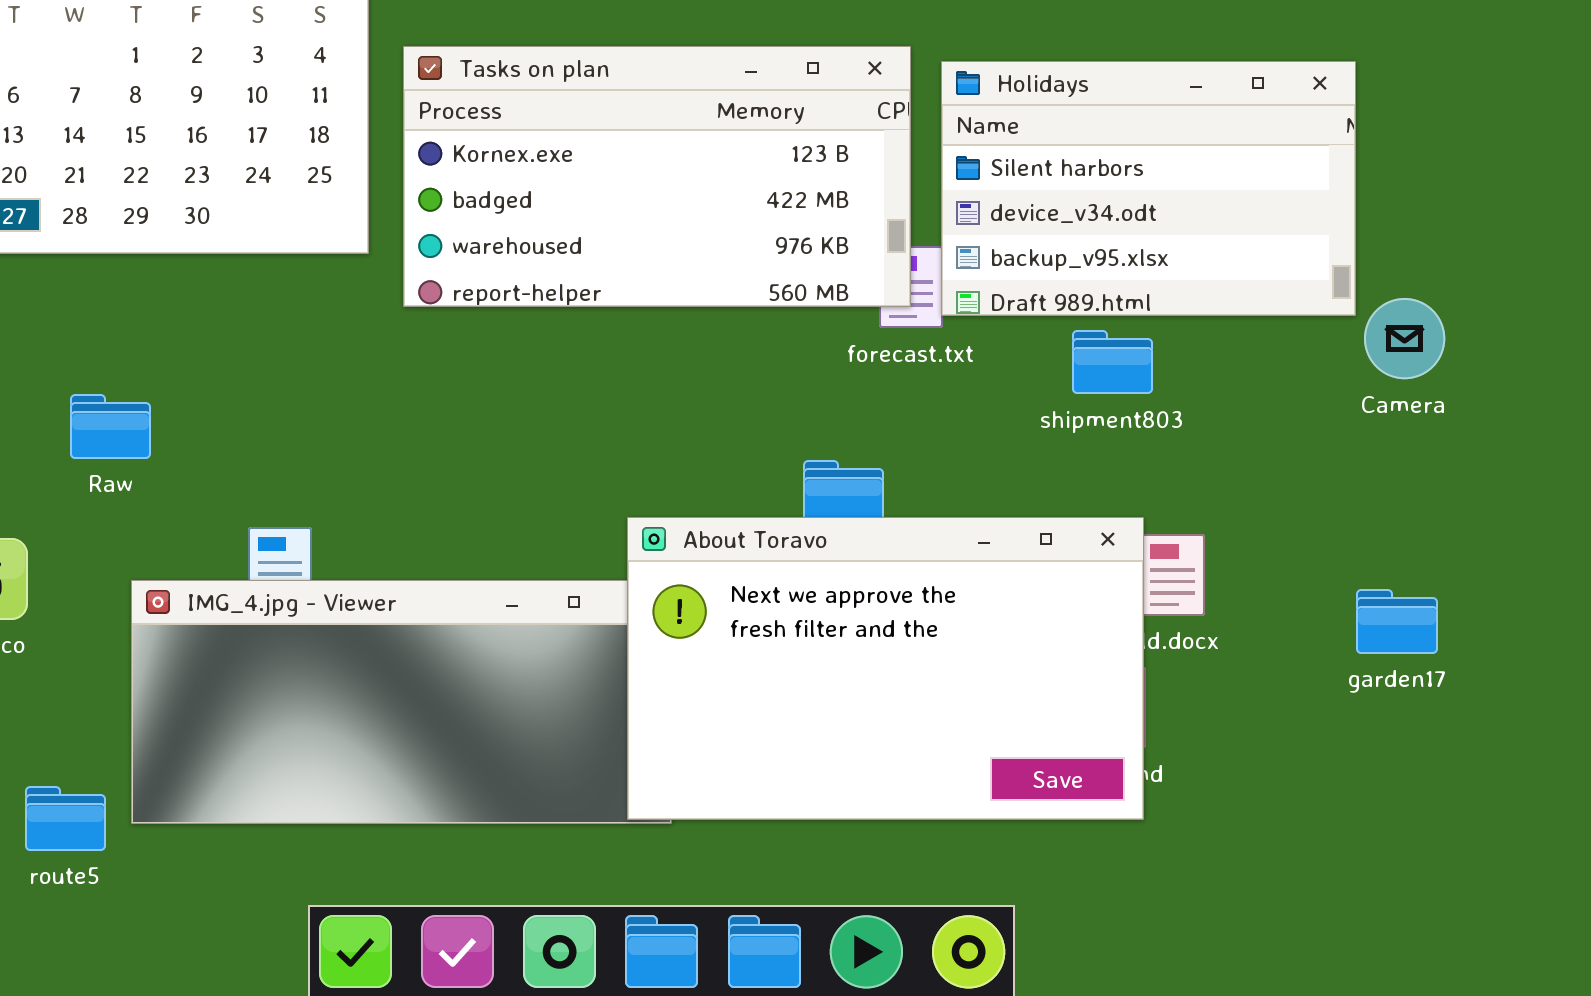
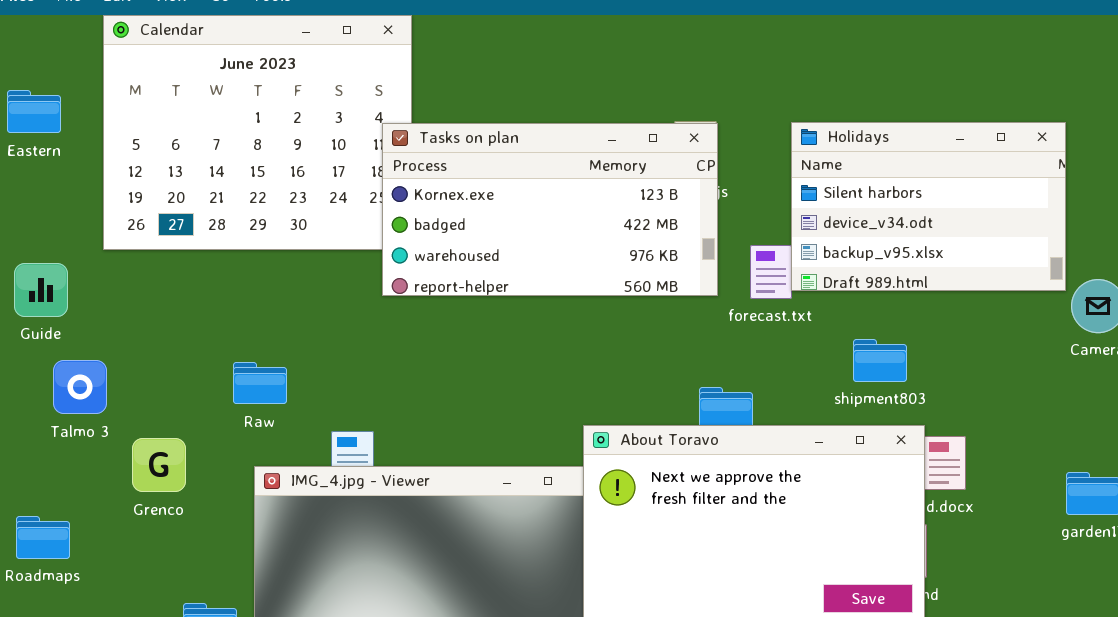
Tasks on plan: [403,46,911,307] -> [382,123,718,296], moved
shipment803: [1072,330,1153,394] -> [853,339,907,382], moved
Raw: [70,394,151,459] -> [233,362,287,404], moved

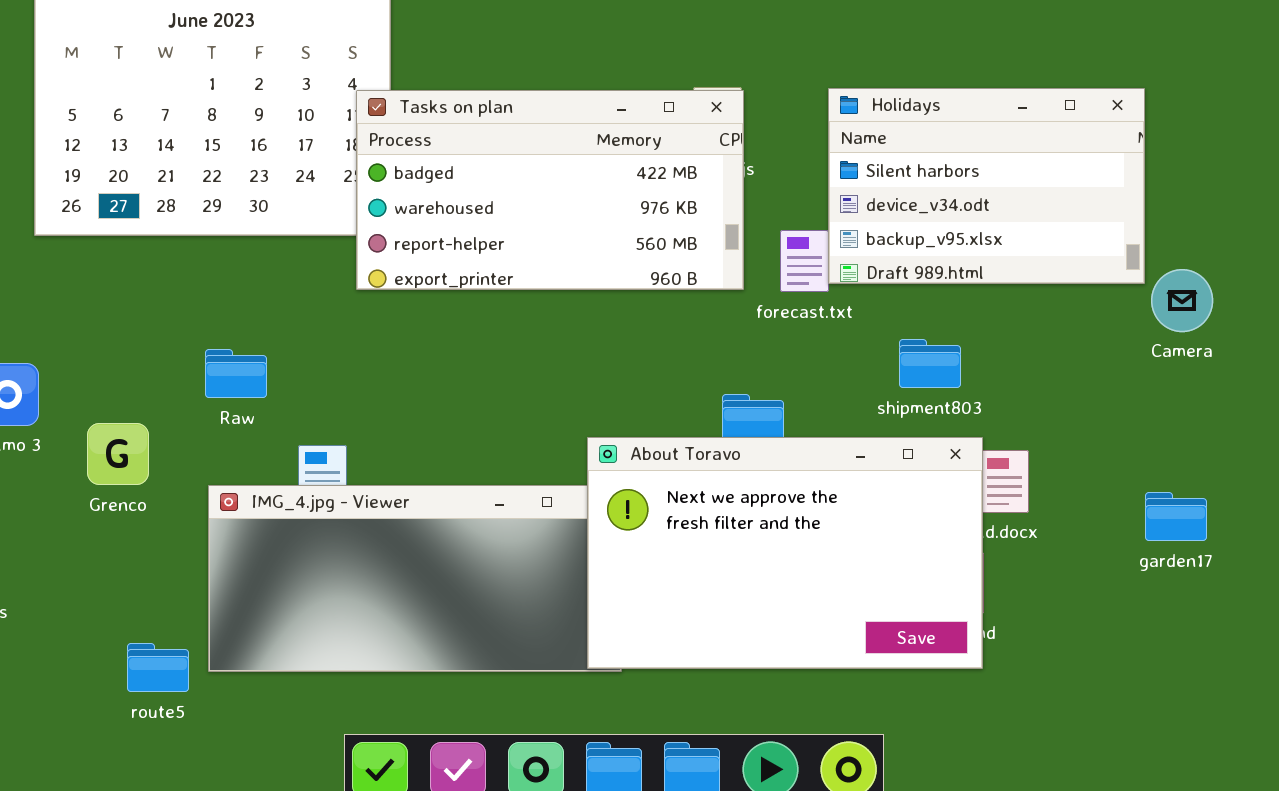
Tasks on plan: [382,123,718,296] -> [356,90,744,290], scrolled down 1 row
Raw: [233,362,287,404] -> [205,349,267,398], moved
Grenco: [132,438,186,492] -> [87,423,149,485], moved

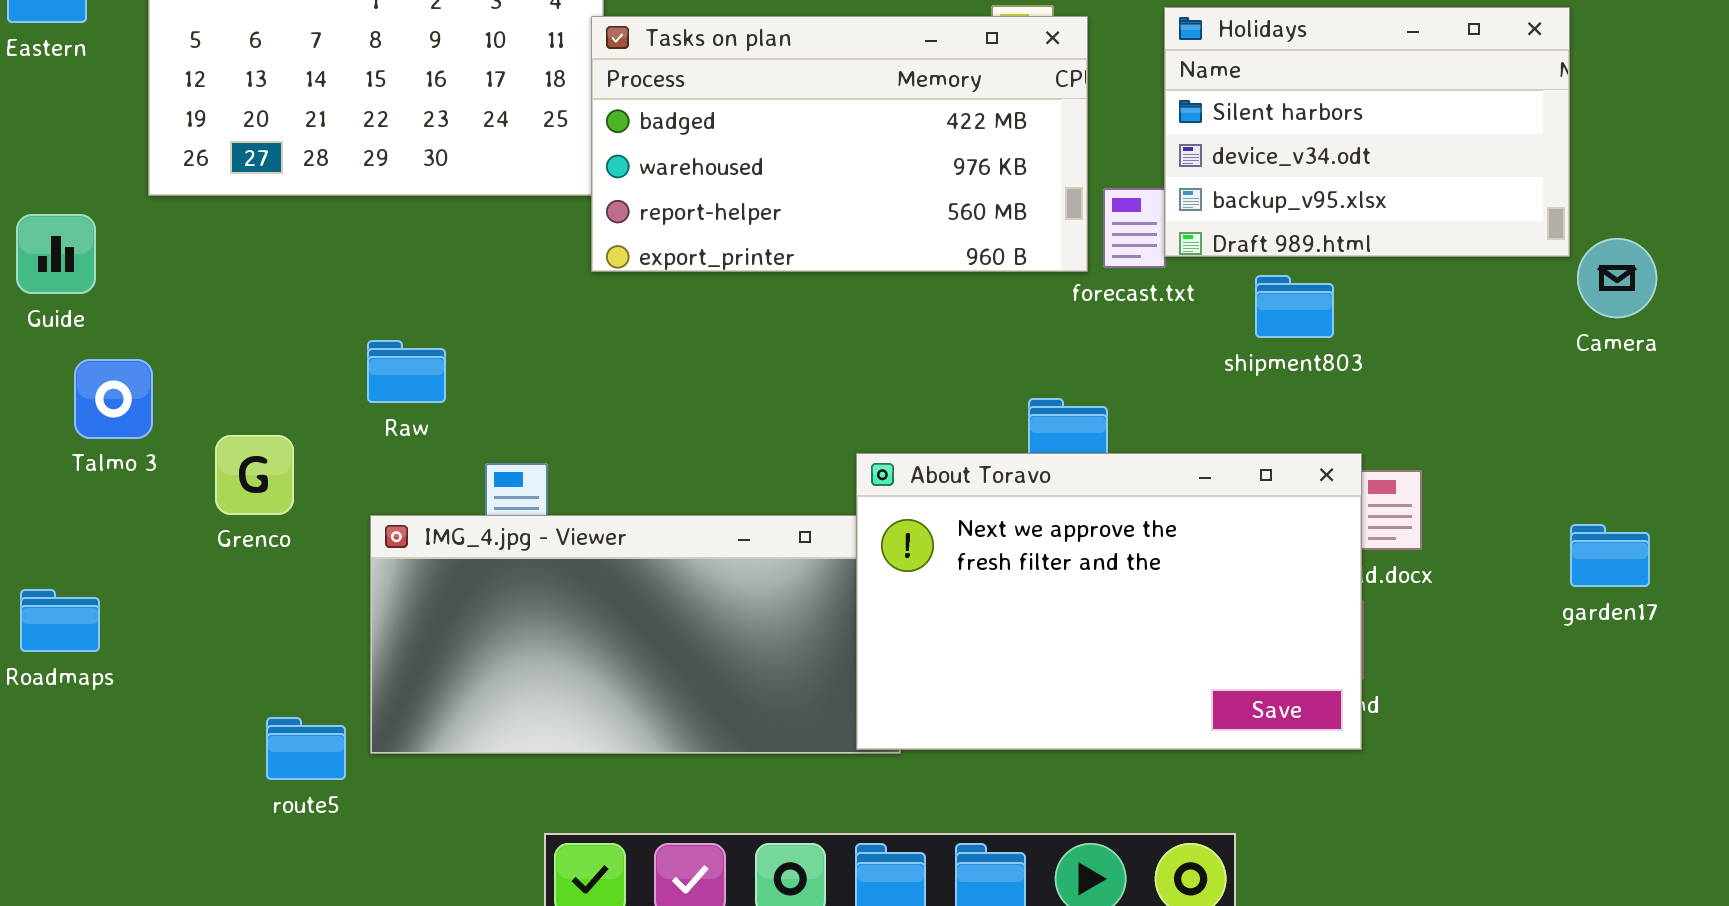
Tasks on plan: [356,90,744,290] -> [591,16,1088,272], moved
shipment803: [899,339,961,388] -> [1255,275,1334,338], moved

